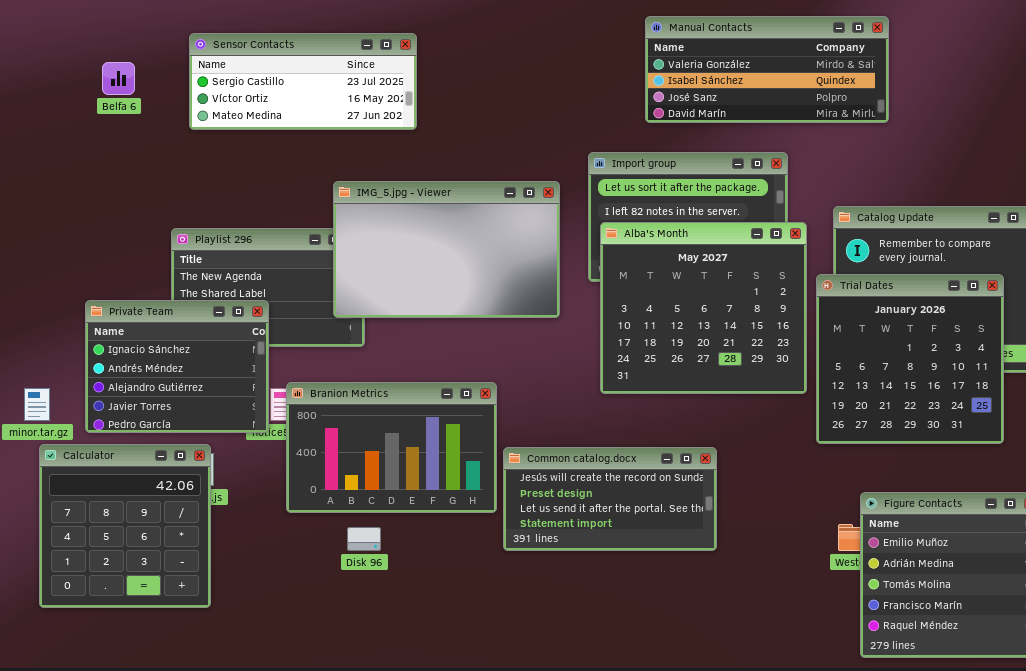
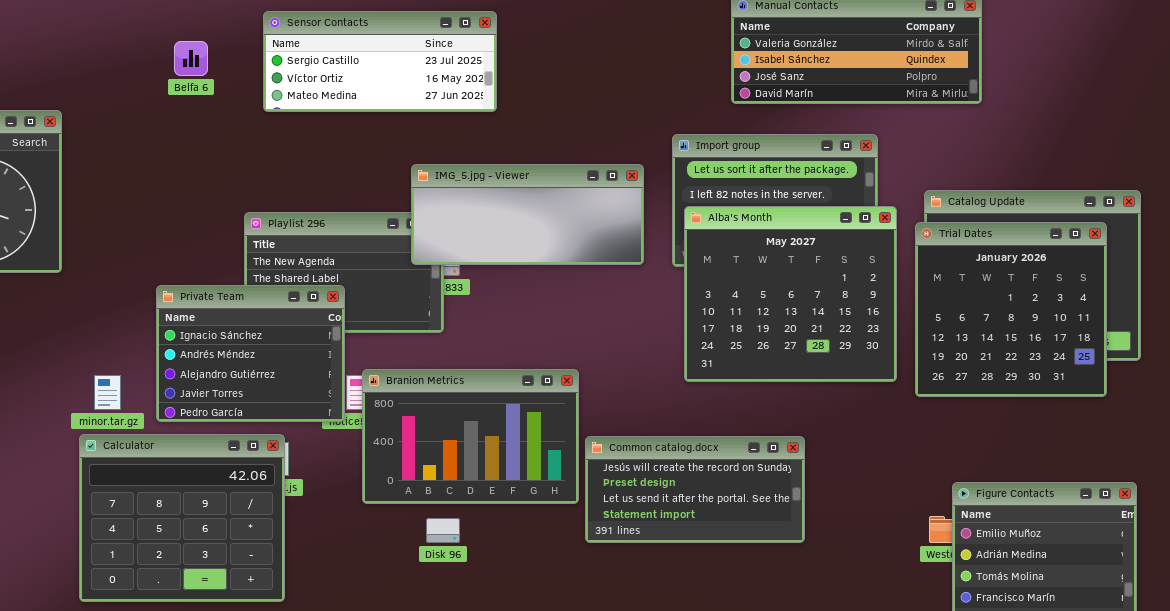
IMG_5.jpg - Viewer: [333,181,560,318] -> [411,164,644,265], resized
Trial Dates: [816,274,1004,444] -> [915,222,1107,397], moved
Calculator: [39,444,211,608] -> [79,434,285,602], resized

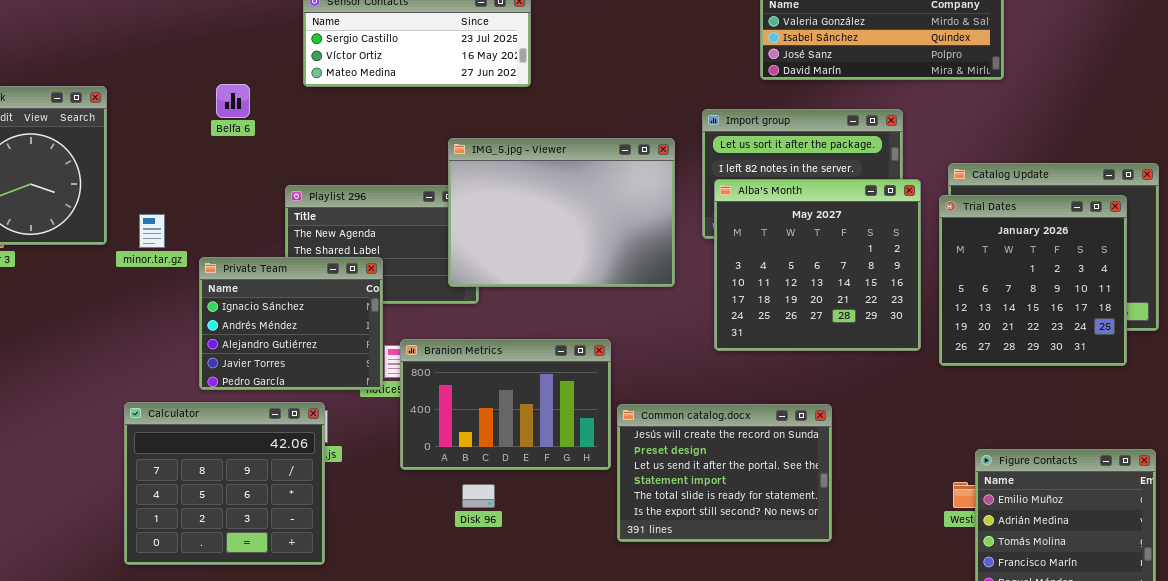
Belfa 6: [174,41,208,76] -> [216,84,250,118], moved
IMG_5.jpg - Viewer: [411,164,644,265] -> [448,138,675,287], resized
minor.tar.gz: [94,375,121,410] -> [139,214,165,248], moved
Common catalog.docx: [585,436,805,543] -> [617,404,832,542], resized

